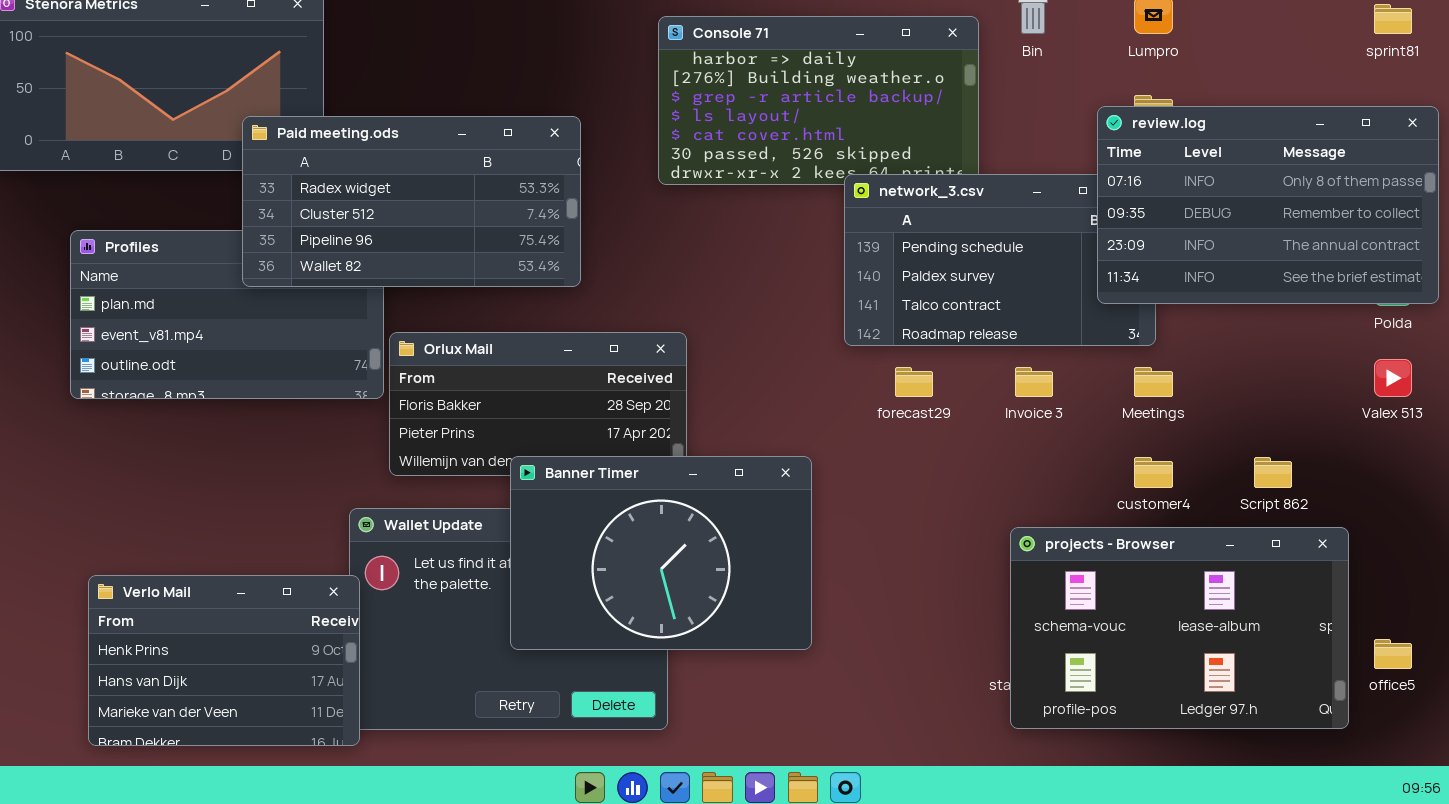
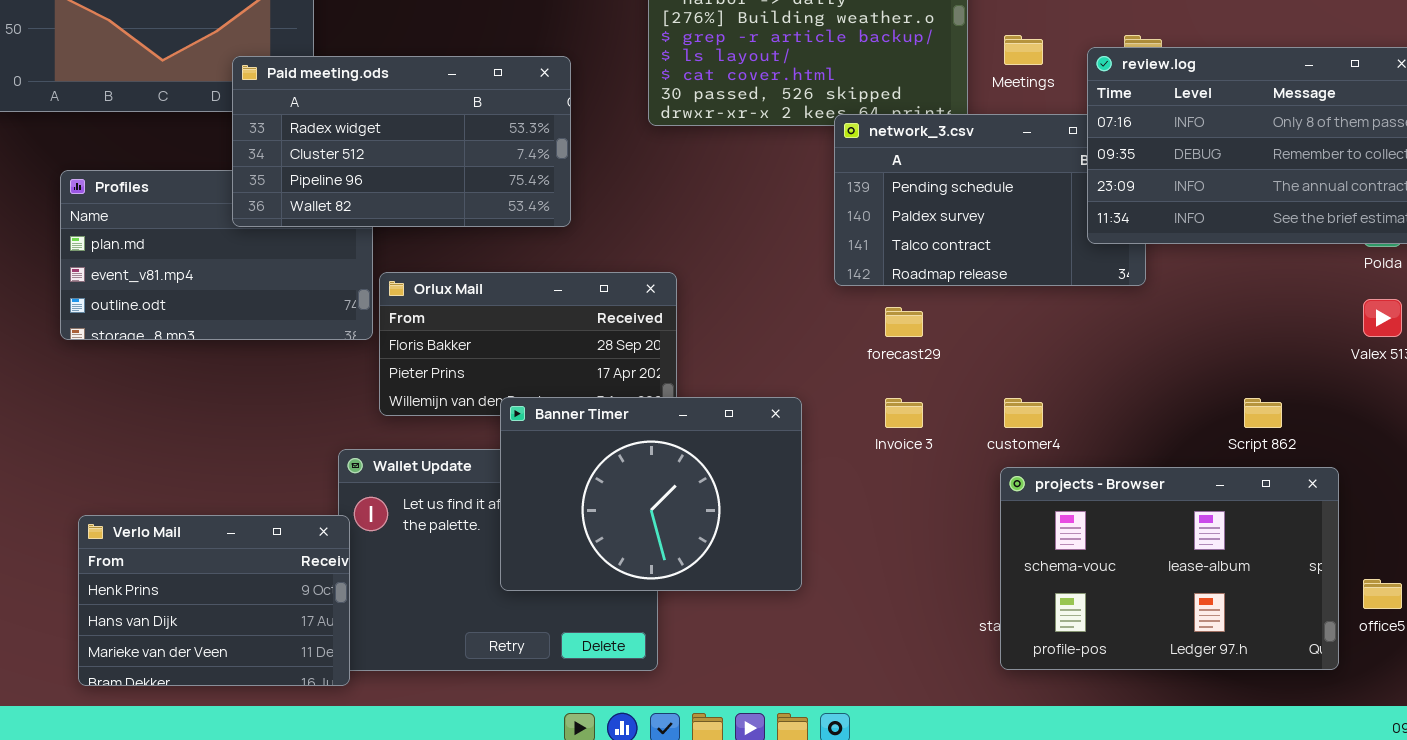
Invoice 3: [1015,367,1053,397] -> [885,398,923,428], moved
Meetings: [1134,367,1173,397] -> [1004,35,1043,65], moved
customer4: [1134,457,1173,488] -> [1004,398,1043,428], moved

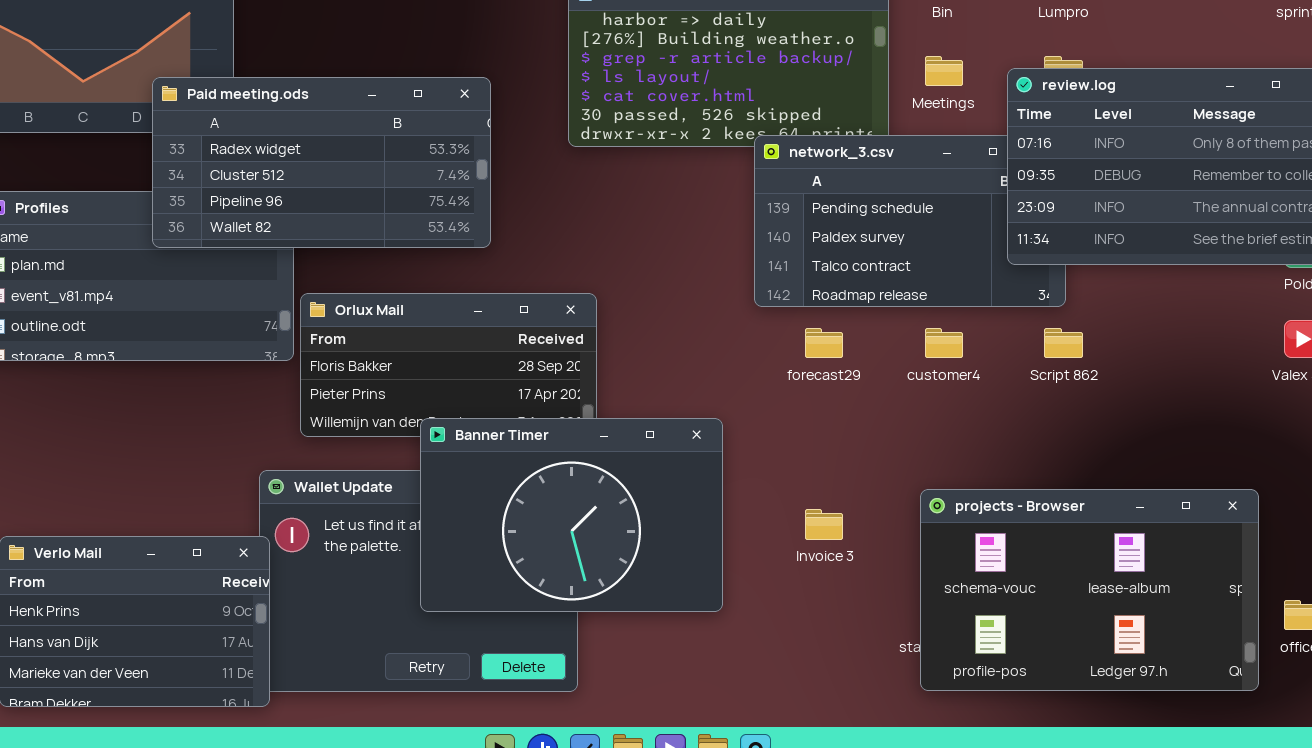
Invoice 3: [885,398,923,428] -> [805,509,843,540], moved
customer4: [1004,398,1043,428] -> [925,328,963,358], moved
Script 862: [1244,398,1282,428] -> [1044,328,1083,358], moved

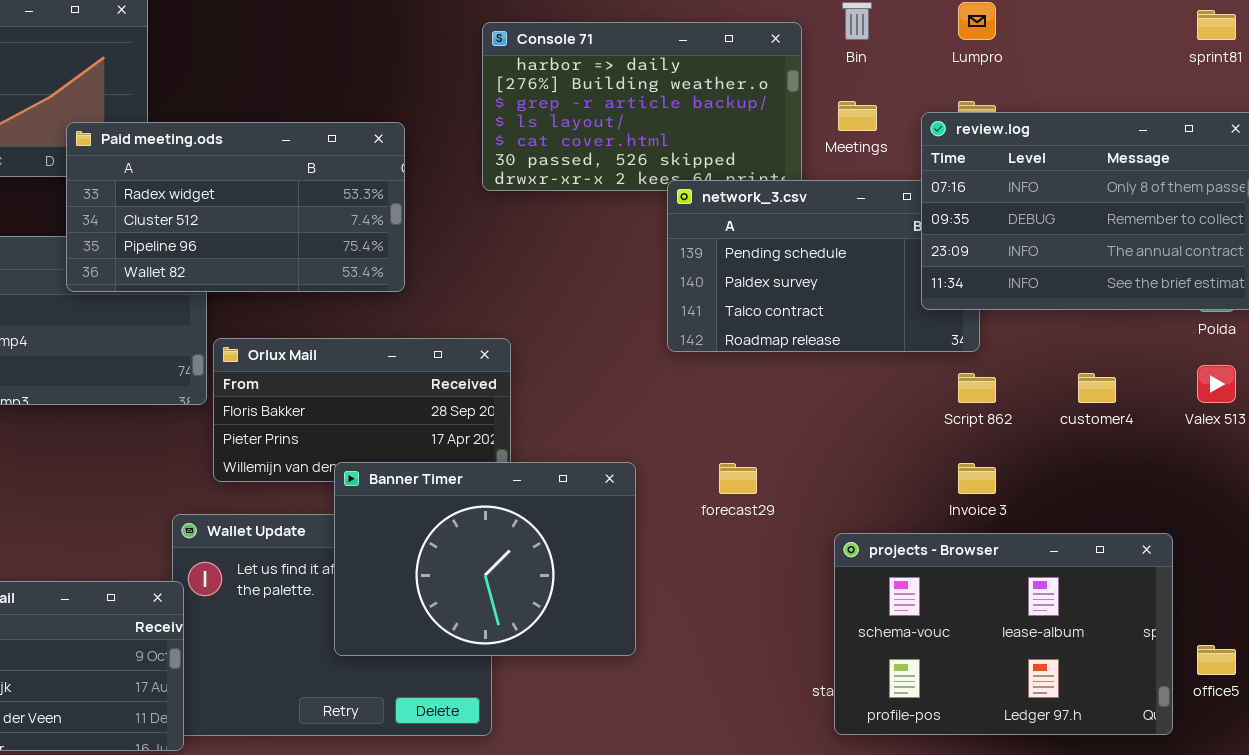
forecast29: [805,328,843,358] -> [719,463,757,494], moved
customer4: [925,328,963,358] -> [1078,373,1116,403], moved
Invoice 3: [805,509,843,540] -> [958,463,996,494], moved

